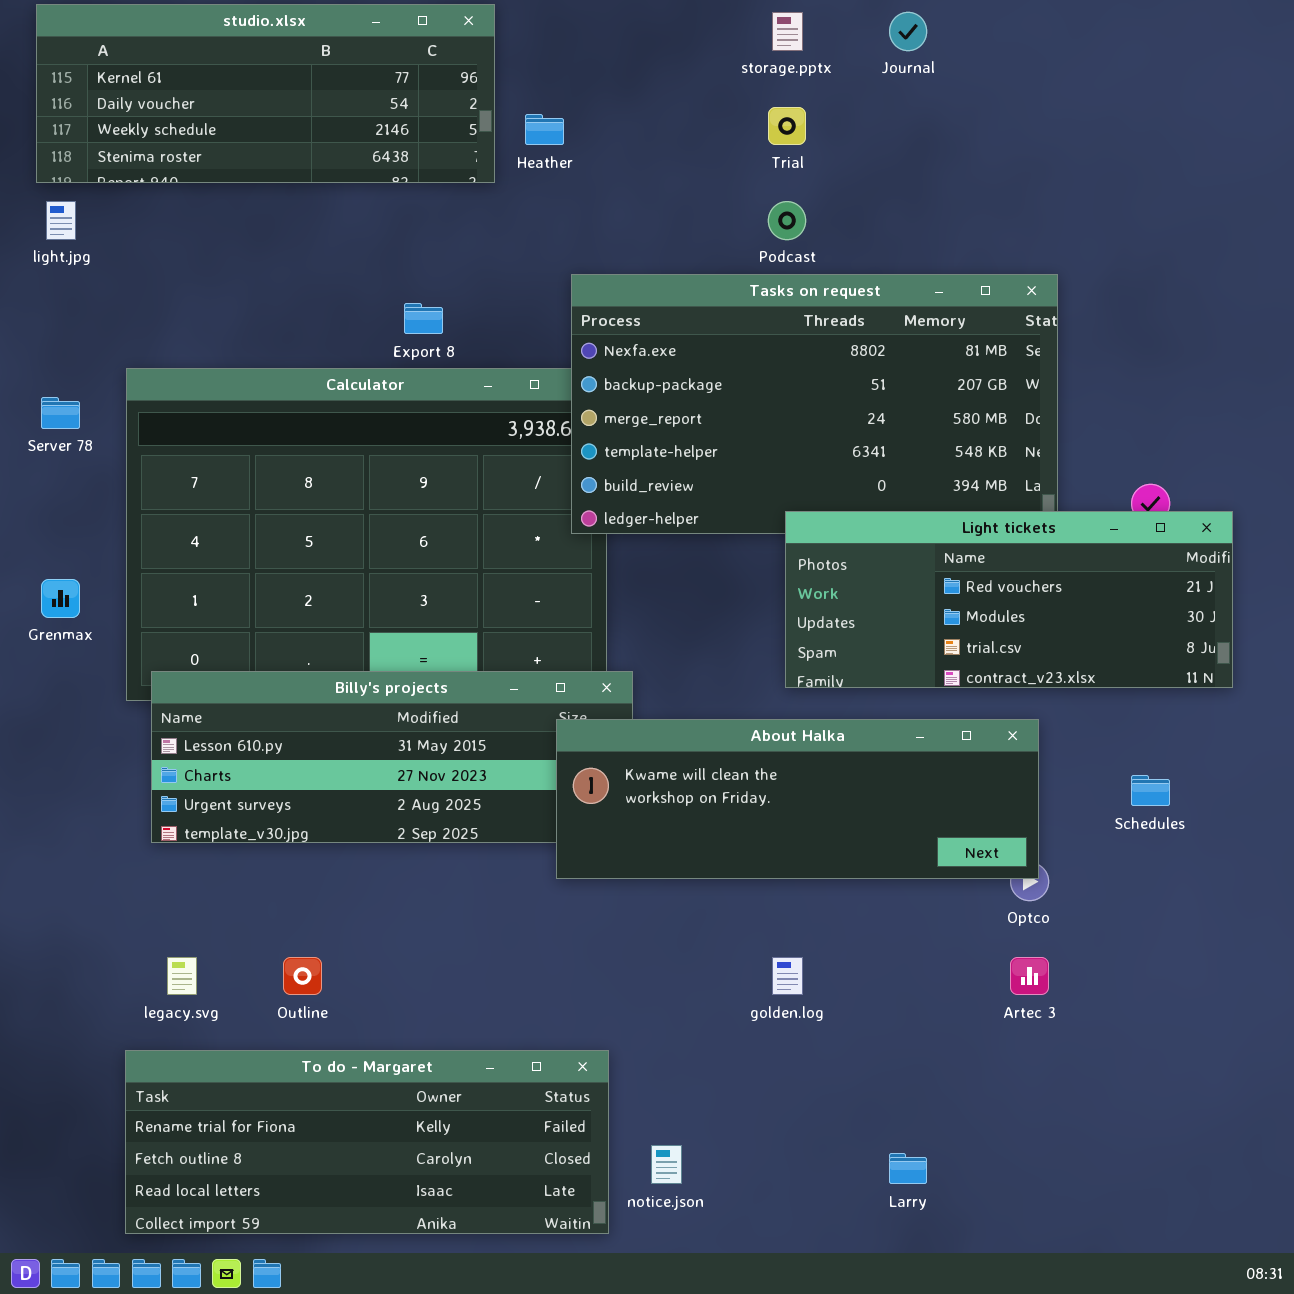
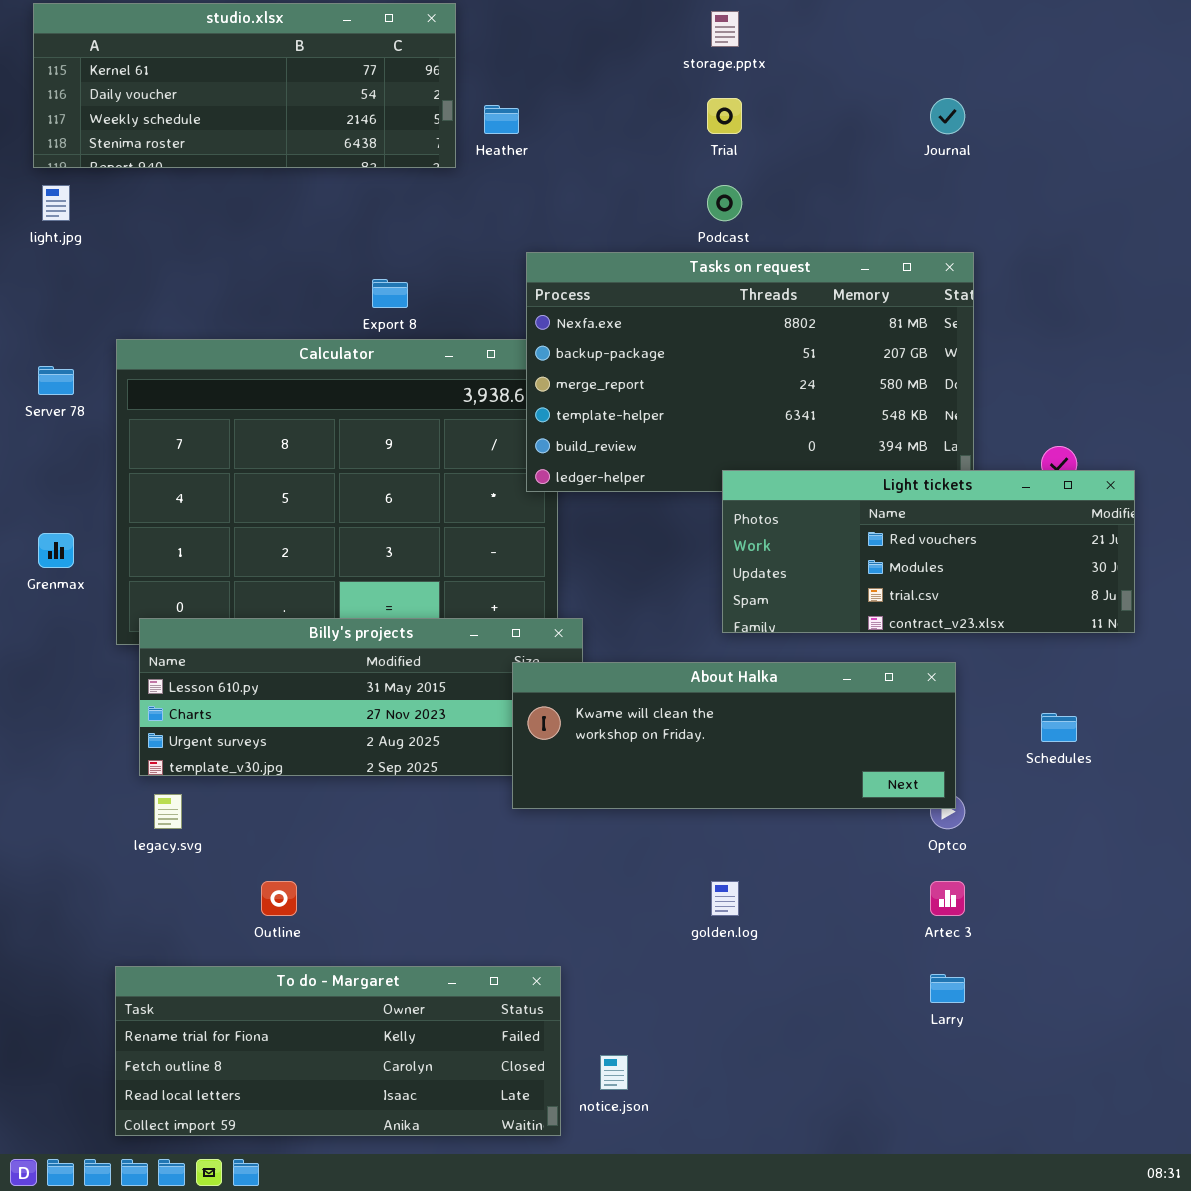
Journal: [889,12,927,51] -> [930,98,965,134], moved
legacy.svg: [167,957,197,995] -> [154,794,182,829], moved
Larry: [889,1153,927,1184] -> [930,974,965,1003], moved

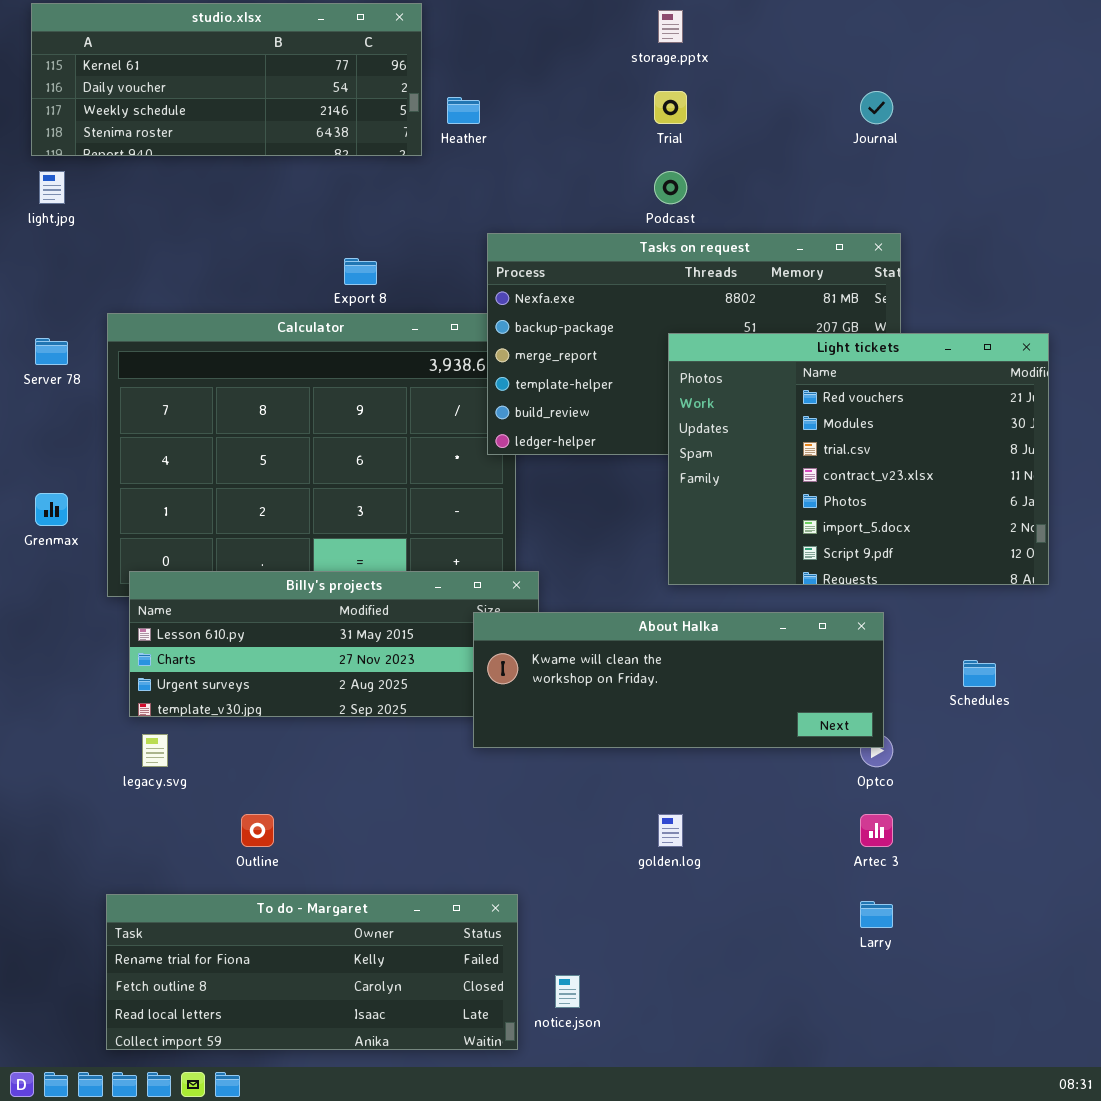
Light tickets: [722,470,1135,633] -> [668,333,1049,585], resized

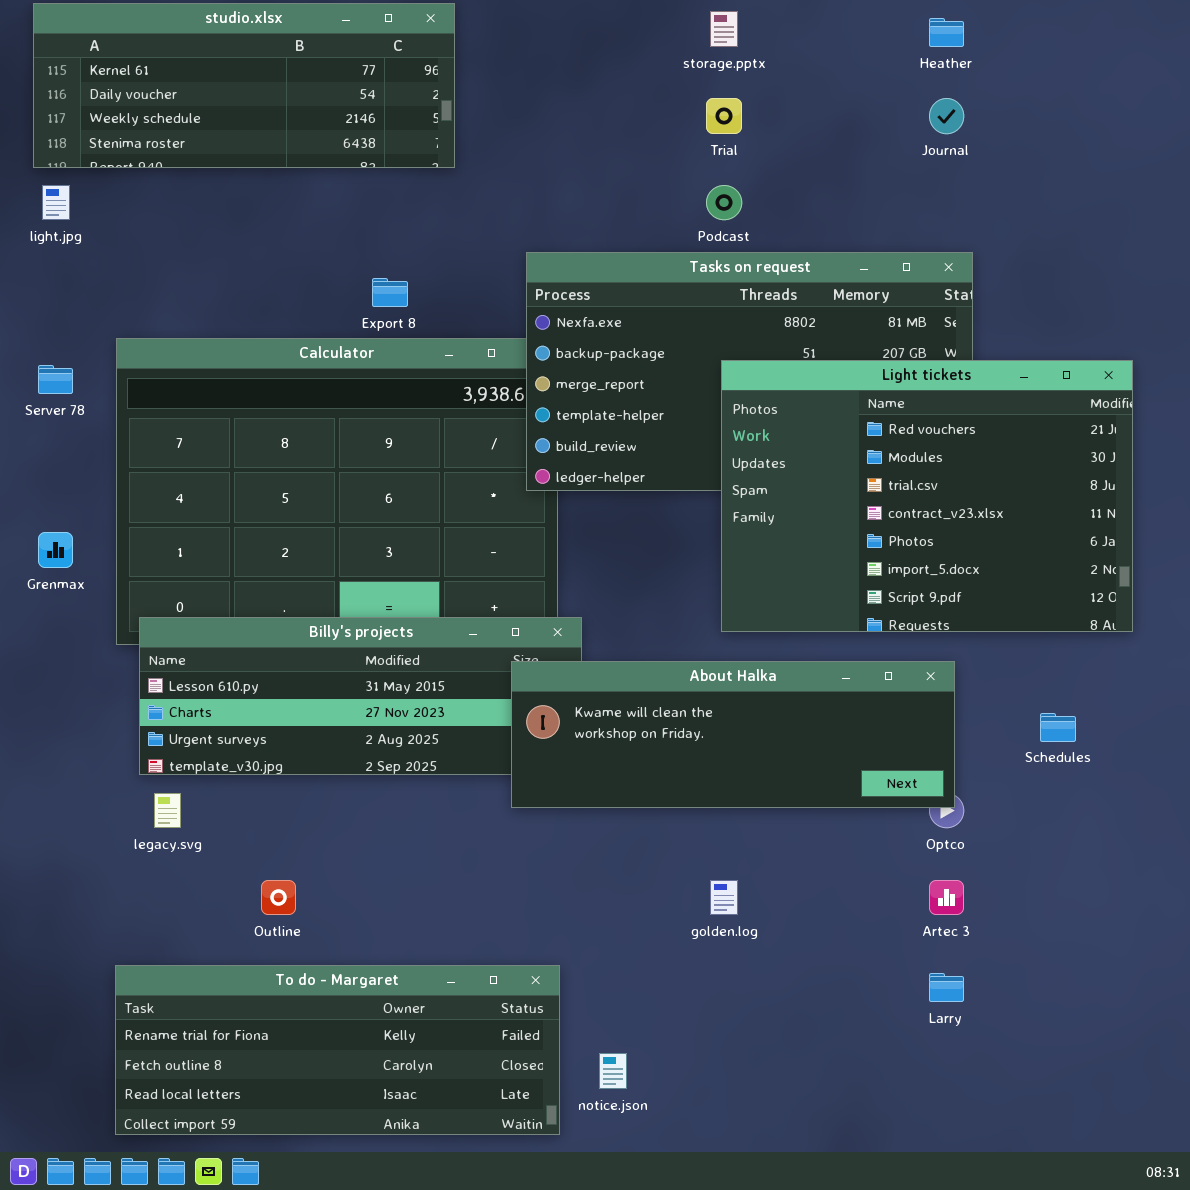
Heather: [447,97,480,124] -> [929,18,964,47], moved

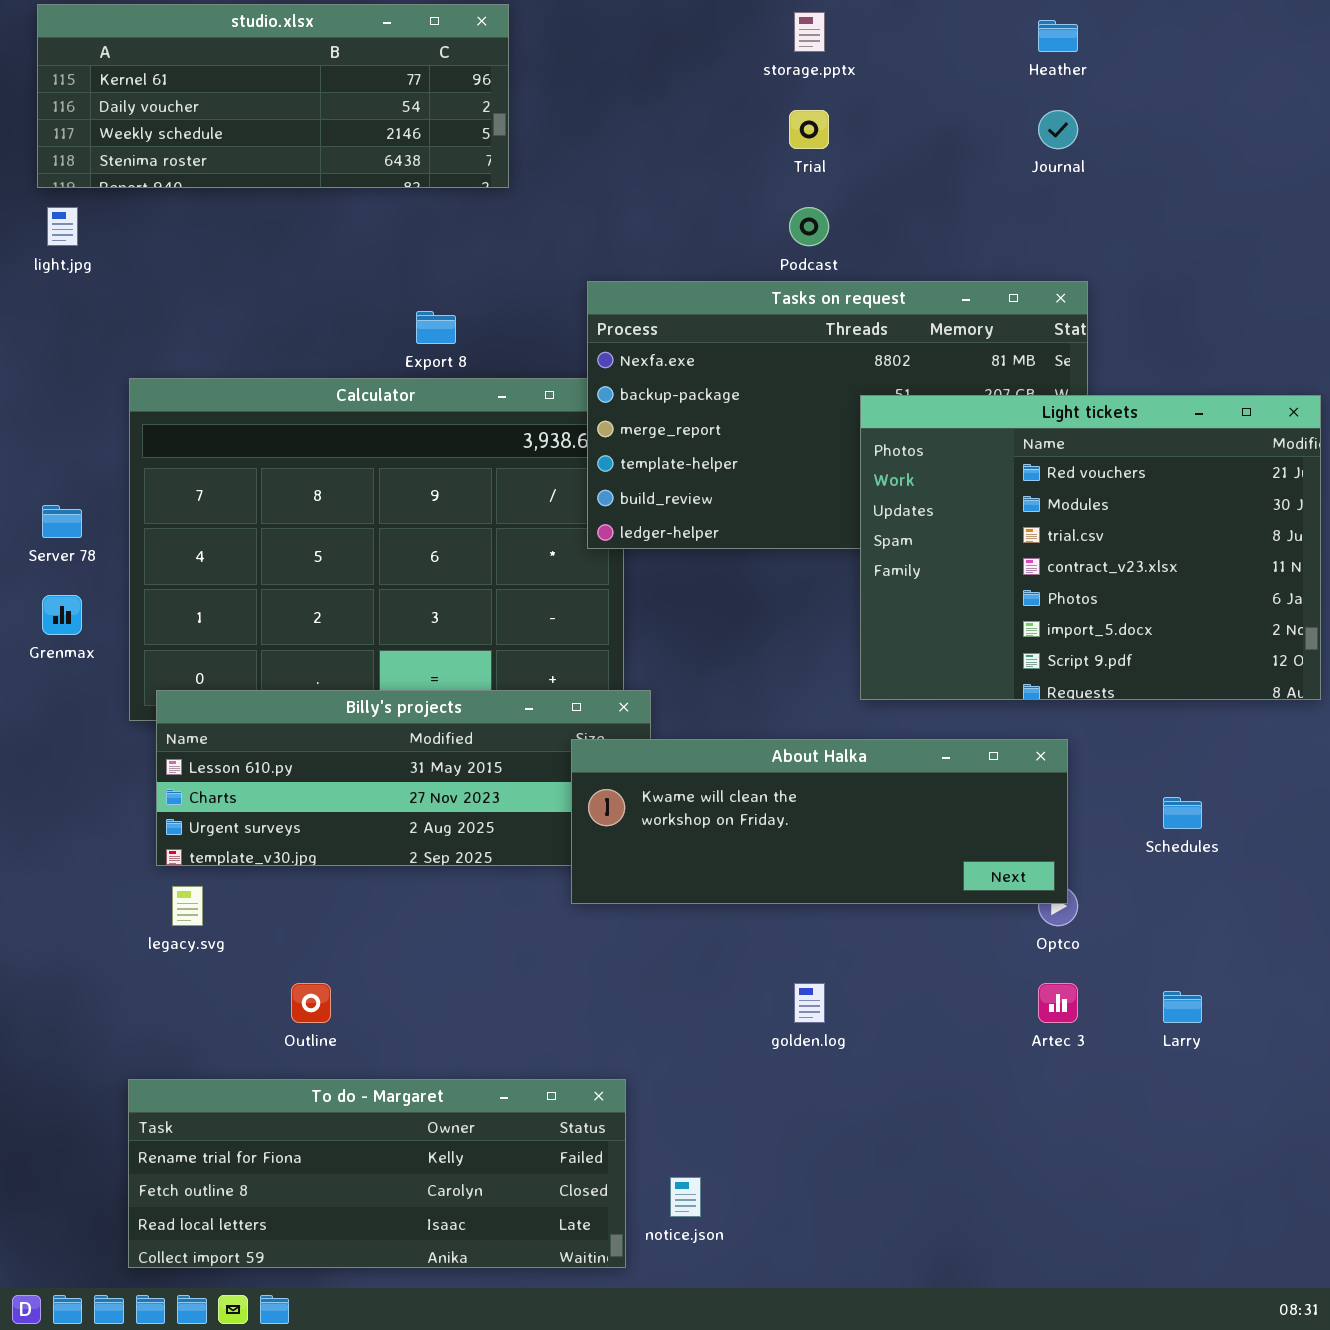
Light tickets: [721,360,1133,632] -> [860,395,1321,700], moved
Server 78: [38,365,73,394] -> [42,505,82,538], moved
Larry: [929,973,964,1002] -> [1163,991,1202,1023], moved

